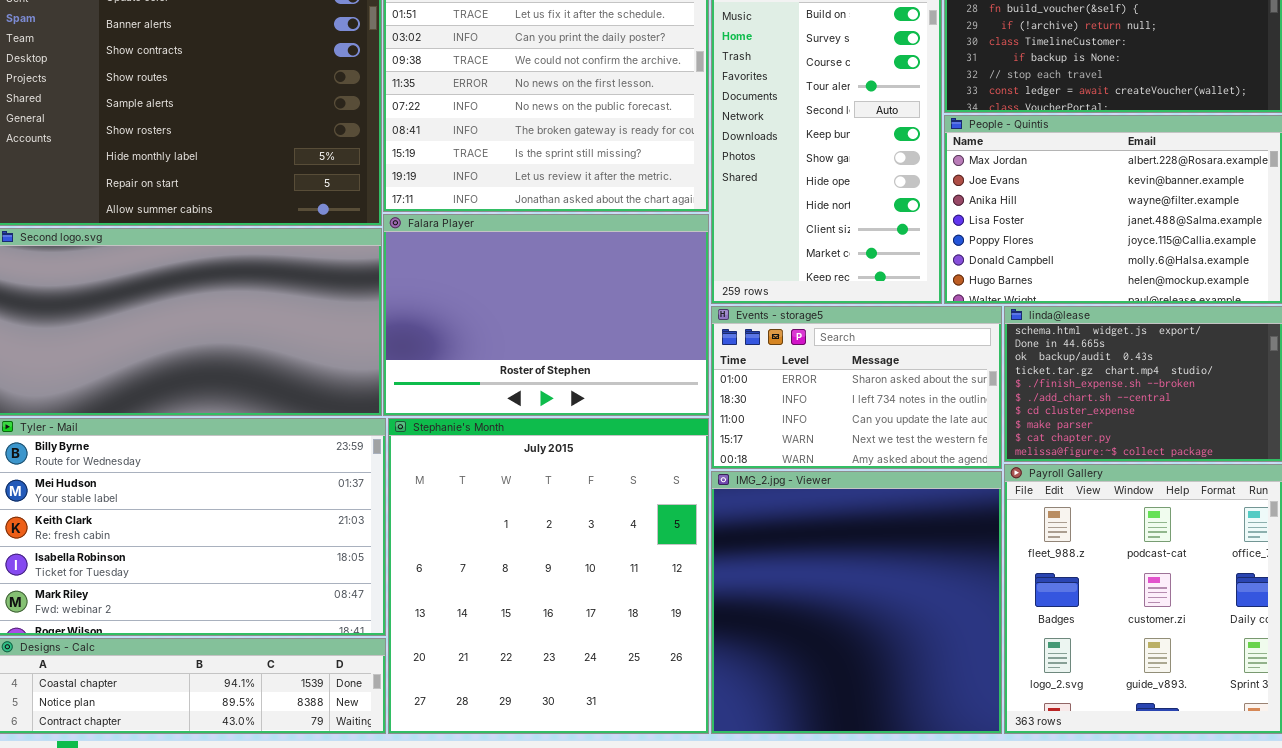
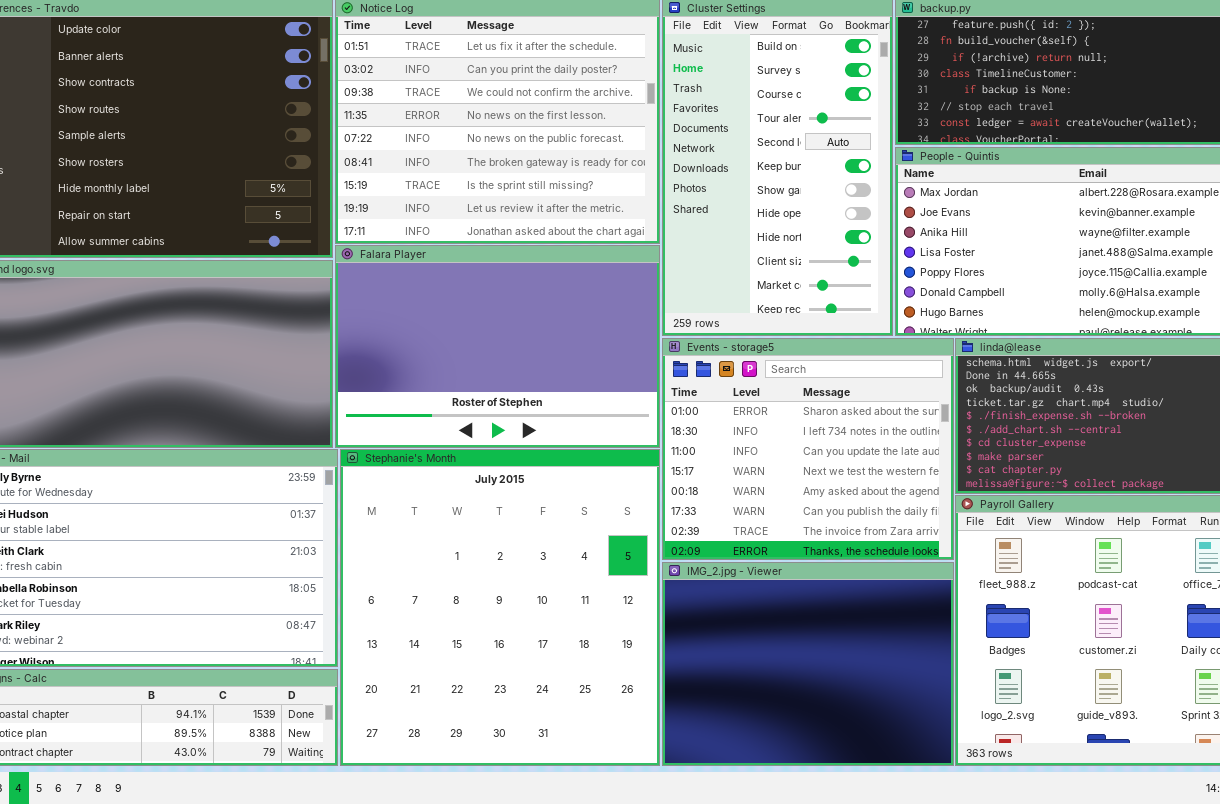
Events - storage5: [711,306,1002,469] -> [662,338,954,560], resized
IMG_2.jpg - Viewer: [711,471,1002,734] -> [662,562,954,766], resized

